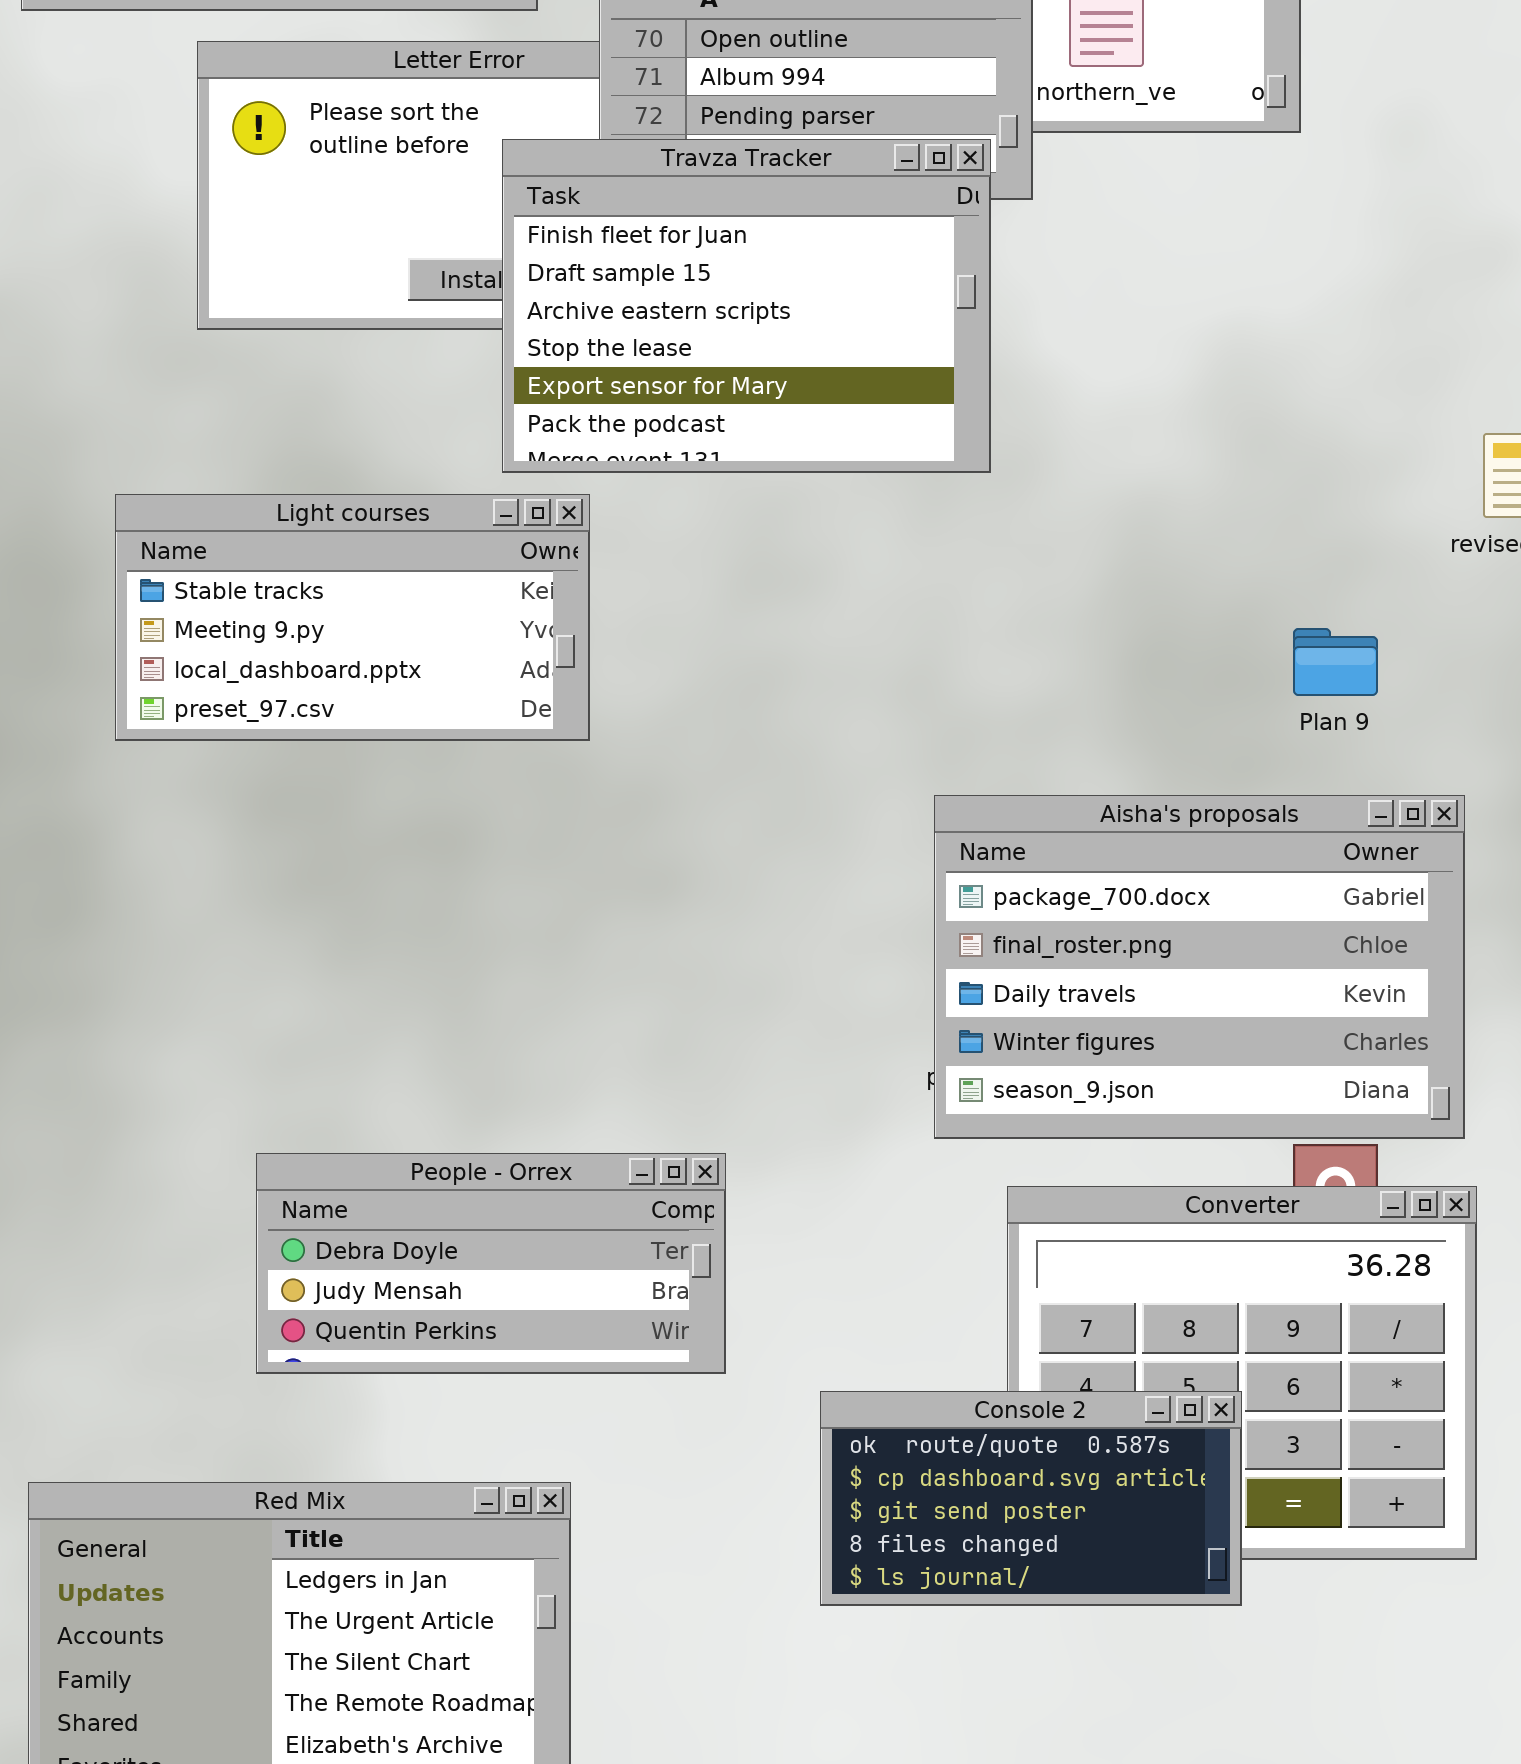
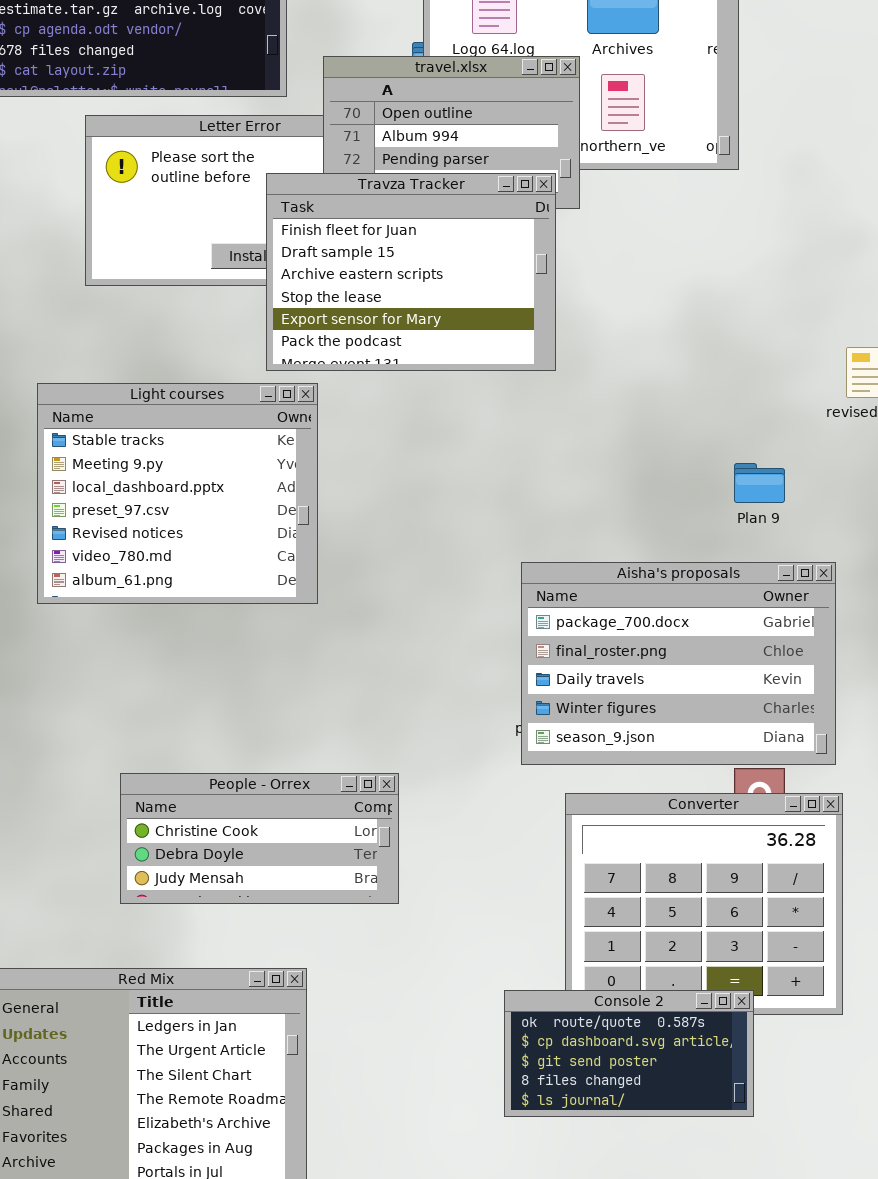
Light courses: [115,494,590,741] -> [37,383,318,604], resized
People - Orrex: [256,1153,726,1374] -> [120,773,399,904], scrolled up 1 row
Console 2: [820,1391,1242,1606] -> [504,990,754,1117], moved

